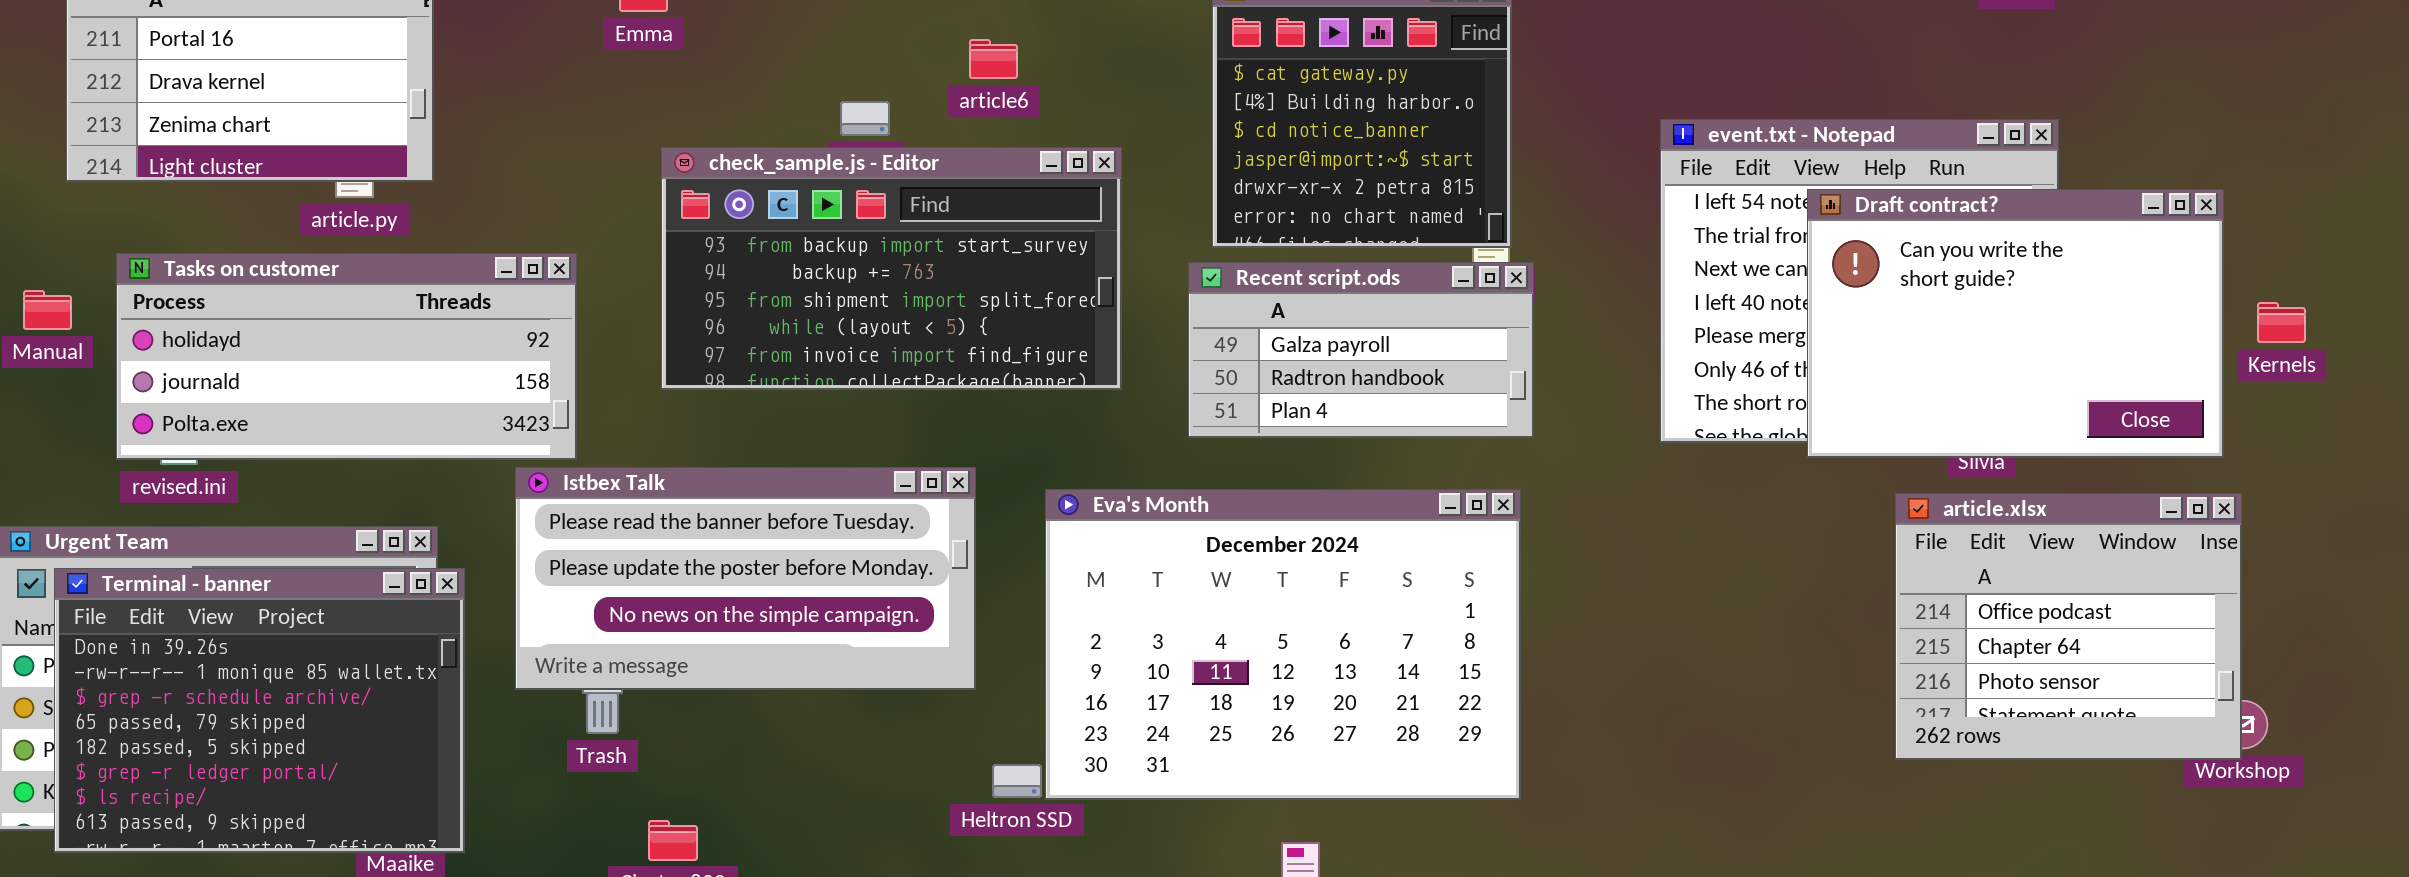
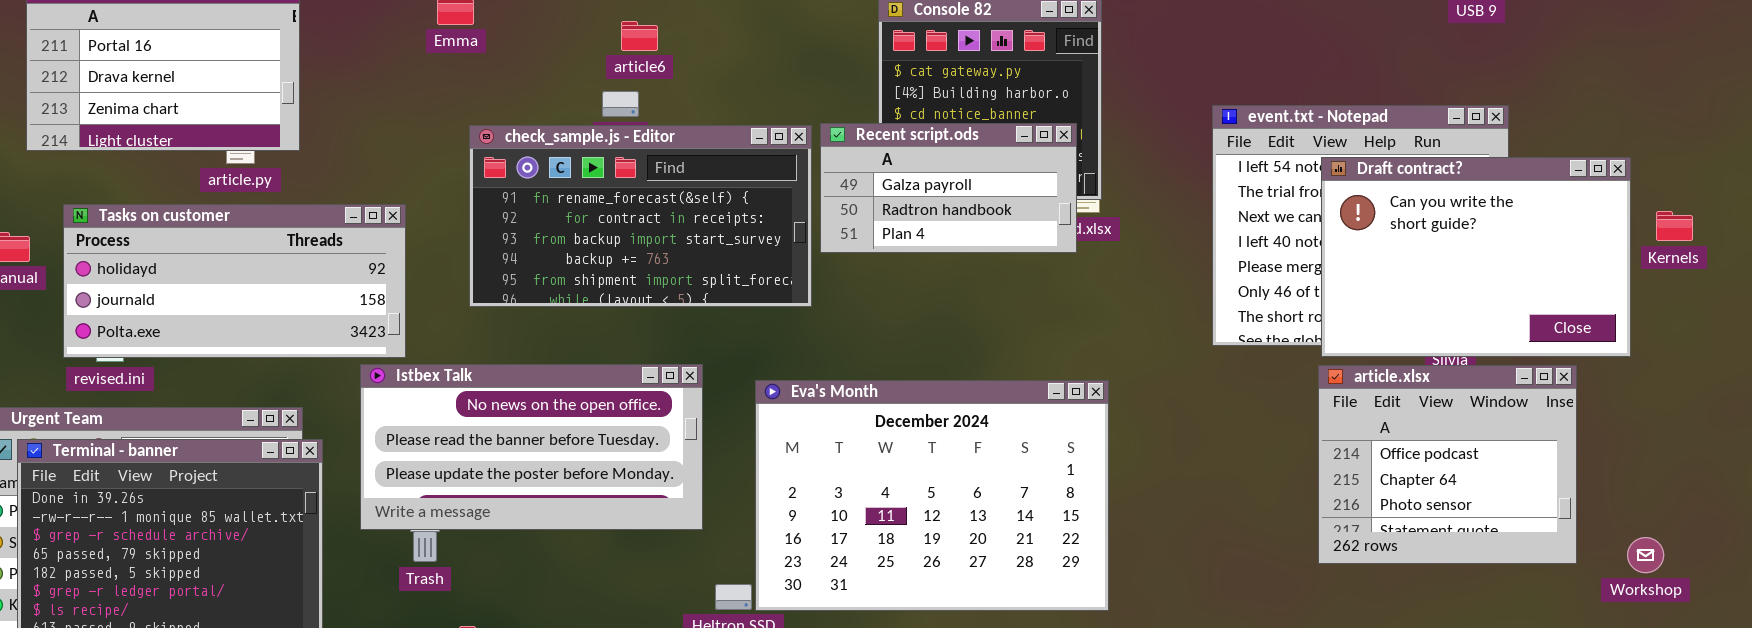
article6: [969,39,1018,79] -> [621,21,658,51], moved
check_sample.js - Editor: [661,147,1122,390] -> [469,125,812,307], scrolled up 2 rows
Recent script.ods: [1188,262,1534,438] -> [820,123,1077,253], moved
Kernels: [2257,302,2306,343] -> [1656,211,1693,241], moved
Istbex Talk: [515,467,976,690] -> [360,364,703,530], scrolled up 1 row
article.xlsx: [1895,493,2242,760] -> [1318,365,1577,564], moved

